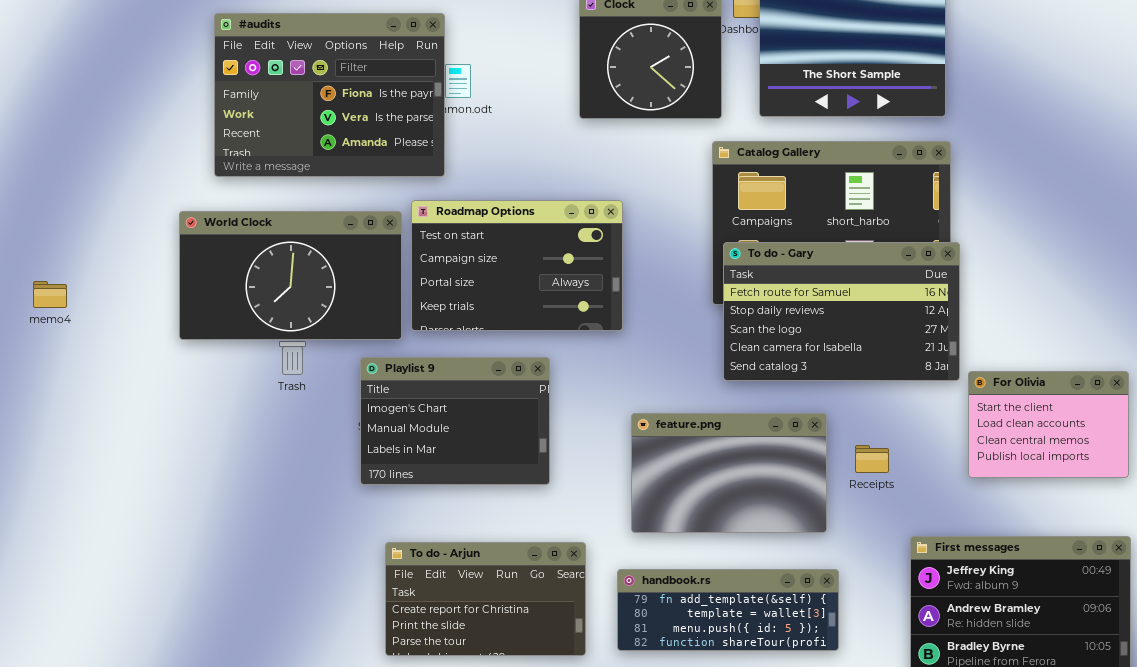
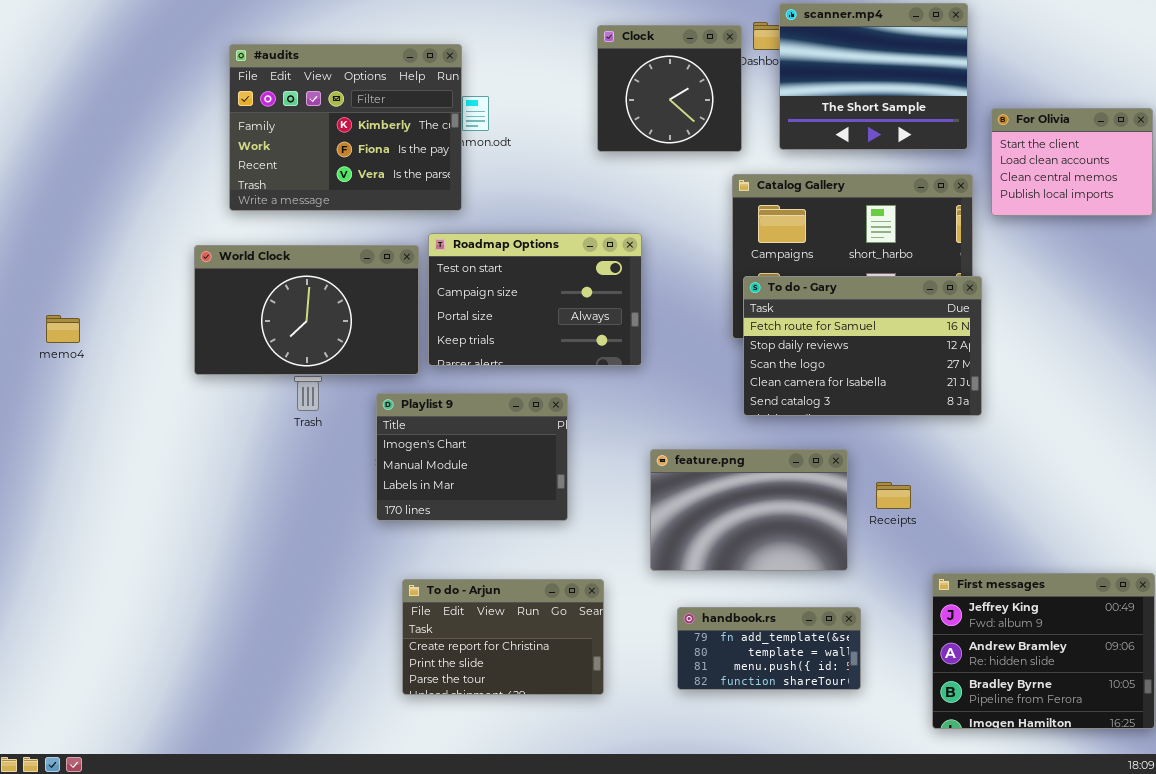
#audits: [214,13,445,177] -> [229,44,462,211], scrolled up 1 row
For Olivia: [968,371,1129,478] -> [991,108,1153,216], moved
handbook.rs: [617,569,839,651] -> [677,607,861,690], resized

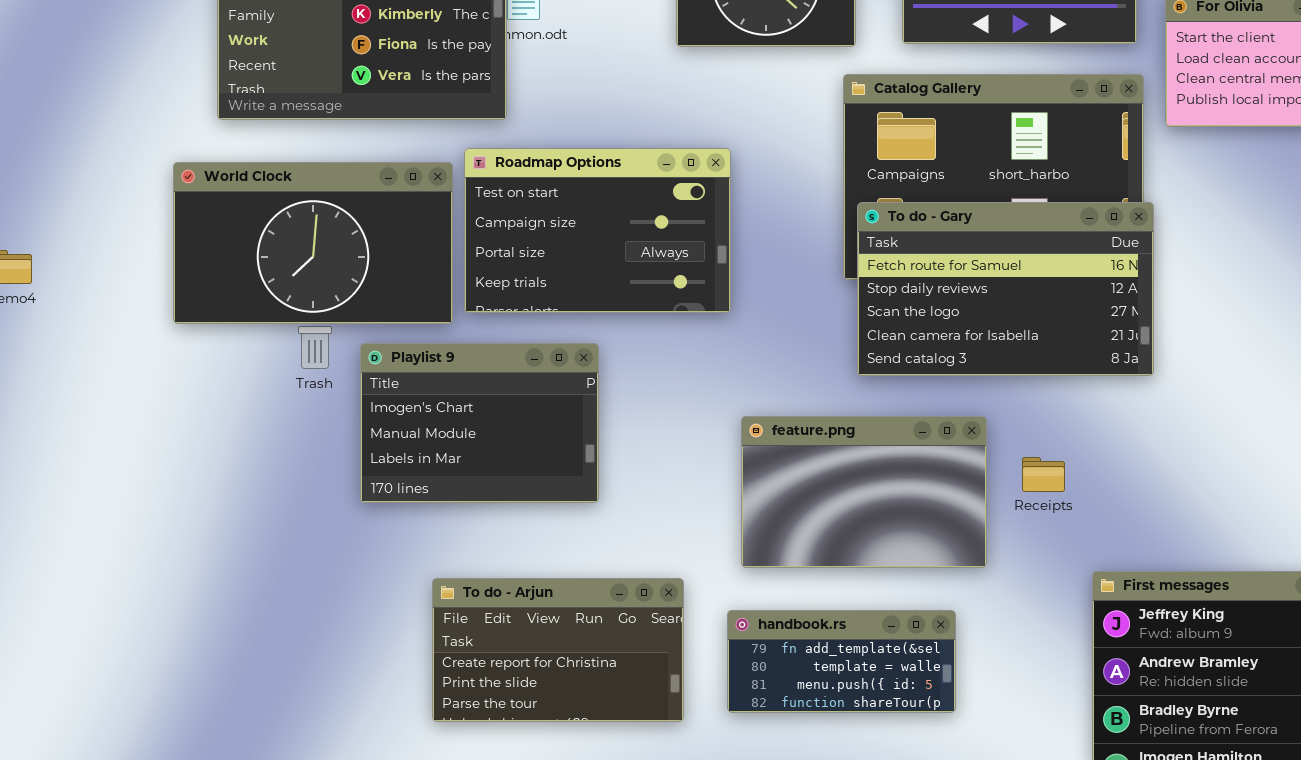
Playlist 9: [376,393,568,521] -> [360,343,599,503], moved
handbook.rs: [677,607,861,690] -> [727,610,956,713], moved

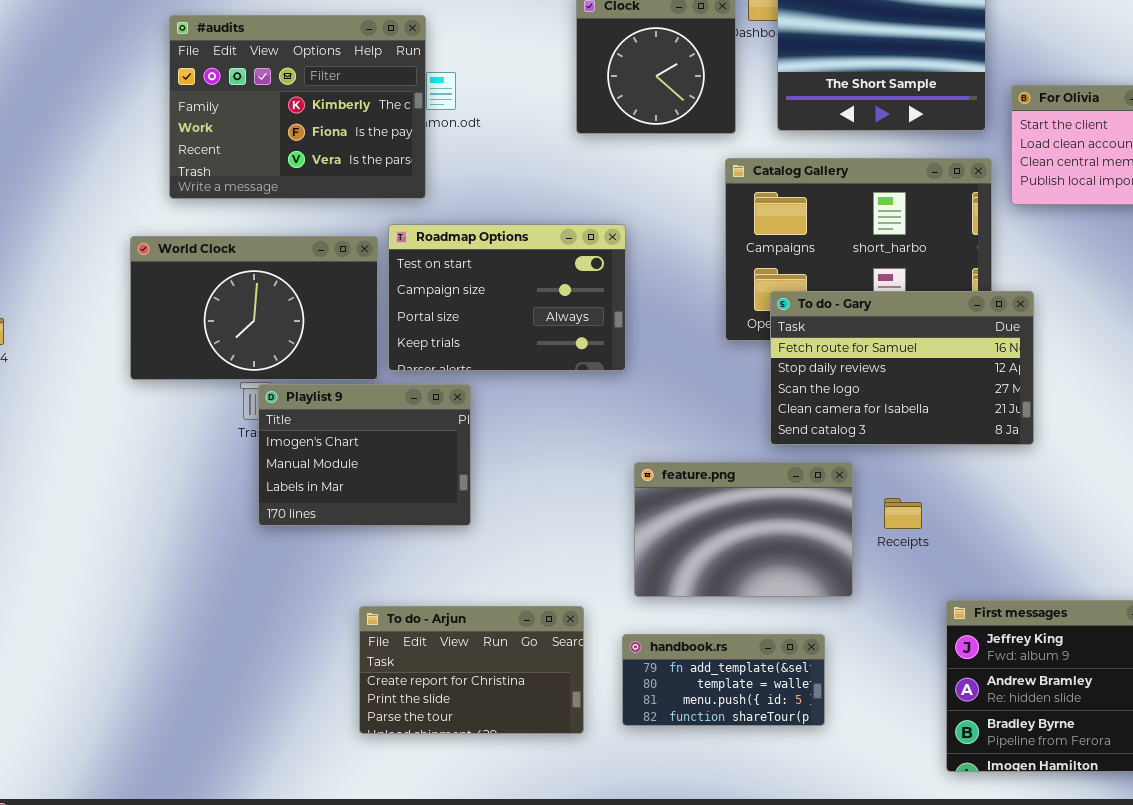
To do - Gary: [857,202,1154,376] -> [770,291,1034,445], moved
Playlist 9: [360,343,599,503] -> [258,384,471,526], moved

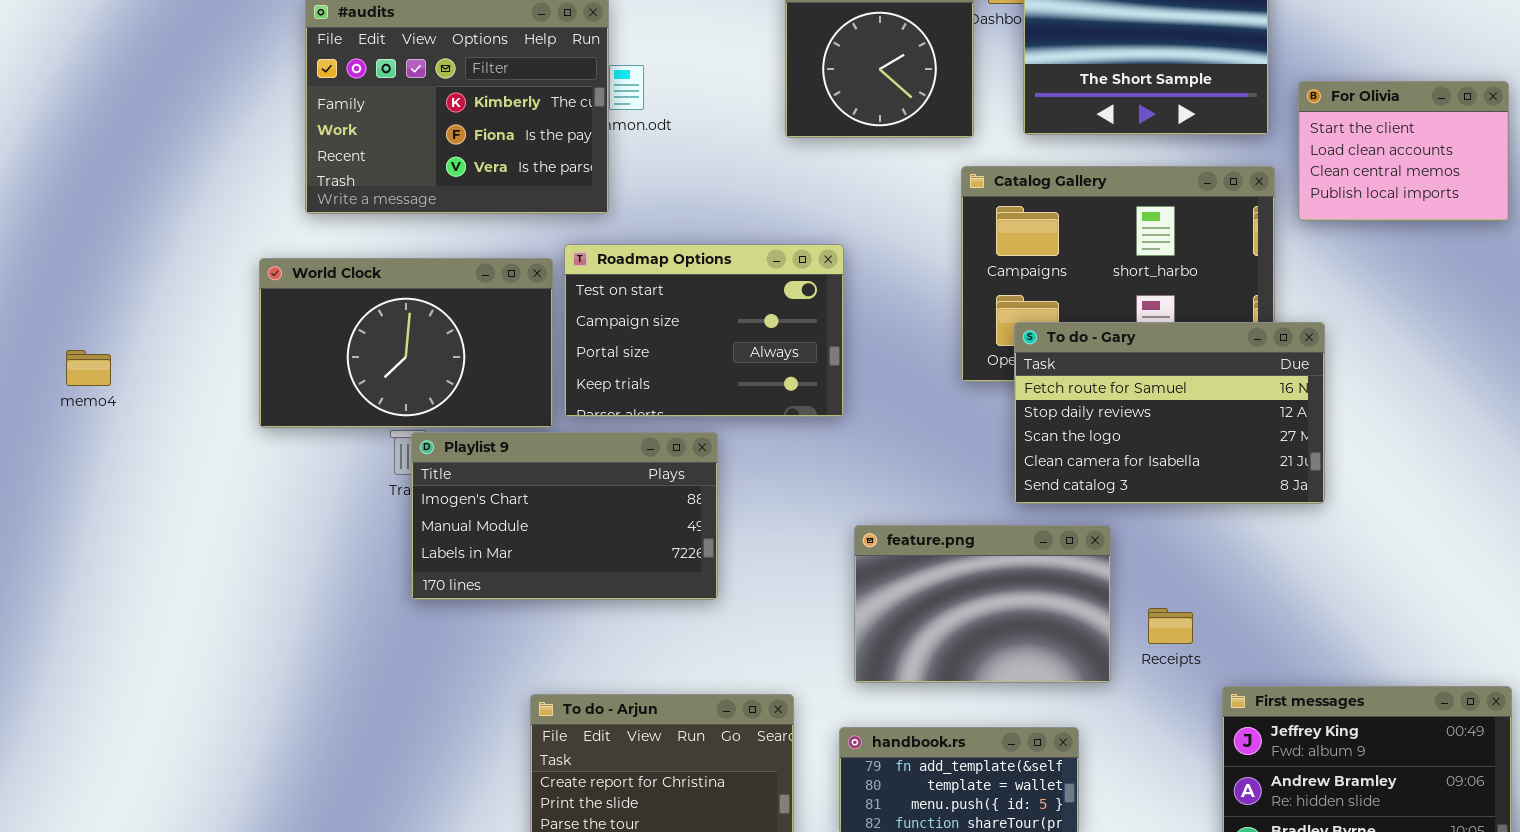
Playlist 9: [258,384,471,526] -> [411,432,718,600], resized
Receipts: [884,498,922,529] -> [1148,608,1193,644], moved

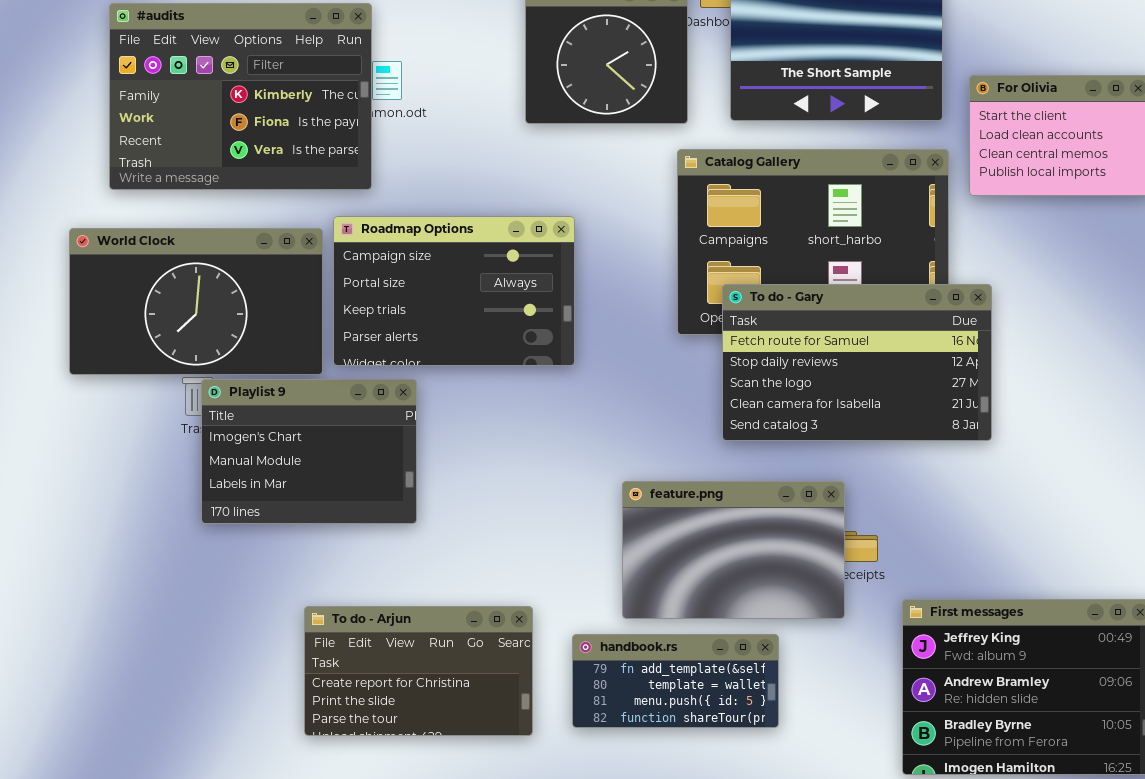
Roadmap Options: [564,244,844,417] -> [333,216,575,366], scrolled down 1 row
Playlist 9: [411,432,718,600] -> [201,379,417,524], resized
feature.png: [854,525,1111,683] -> [622,481,845,619], moved

